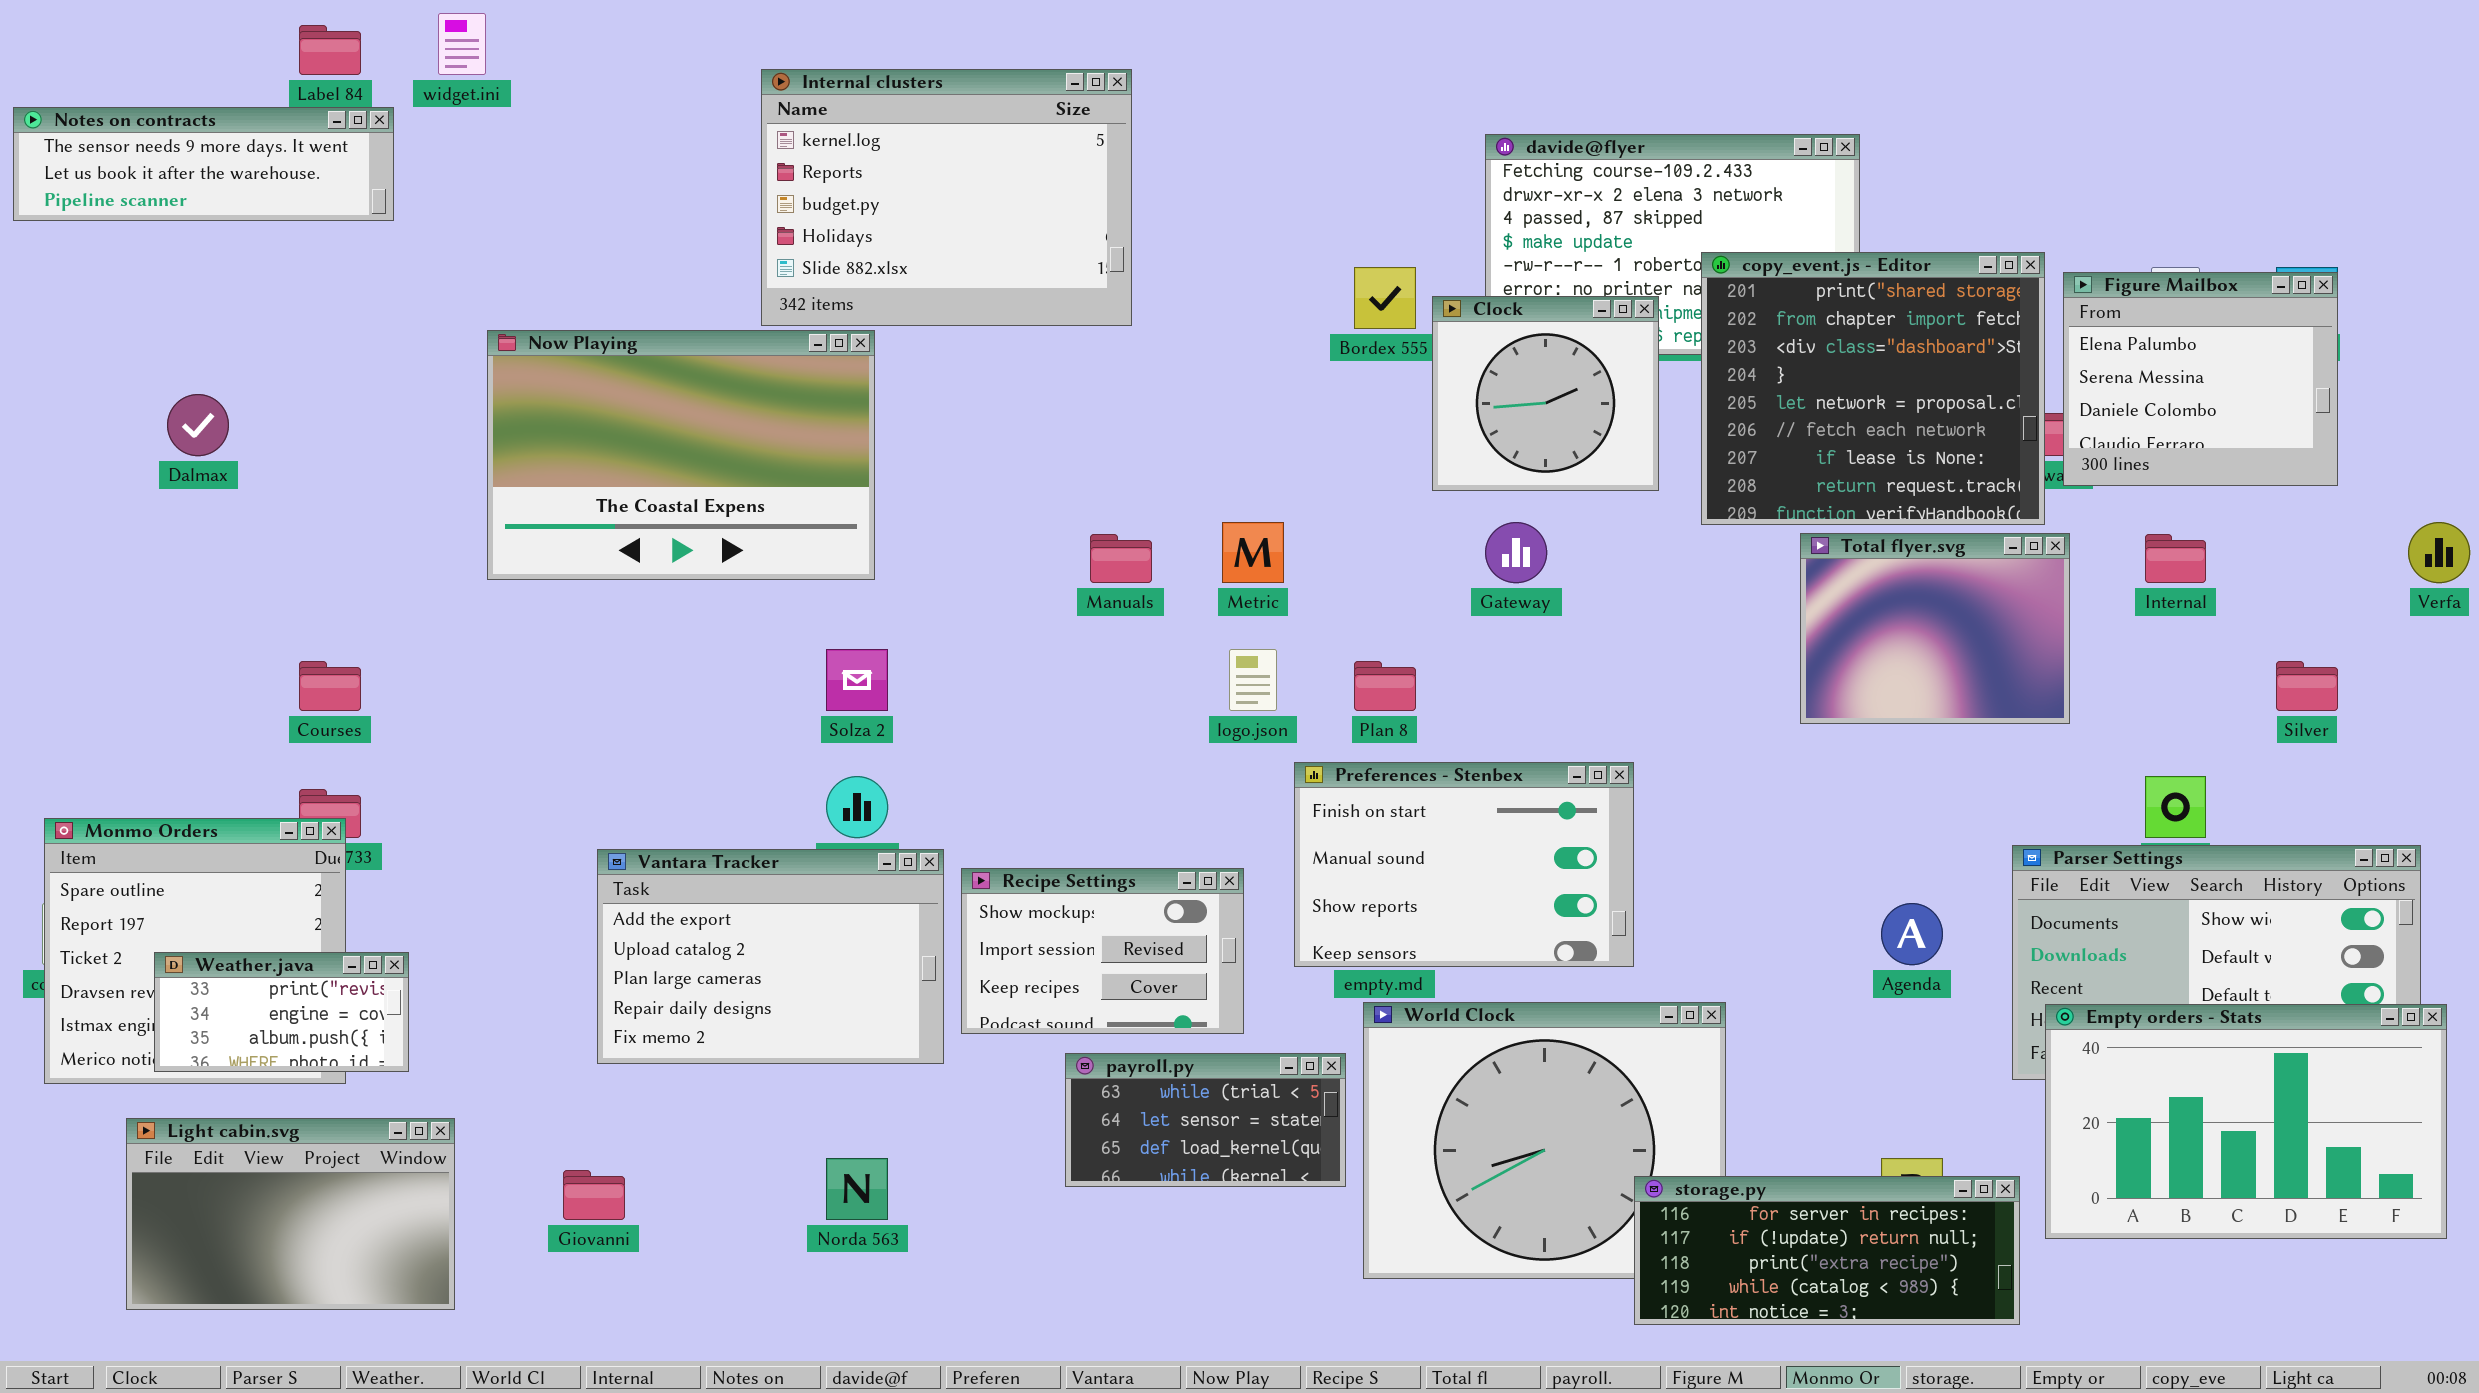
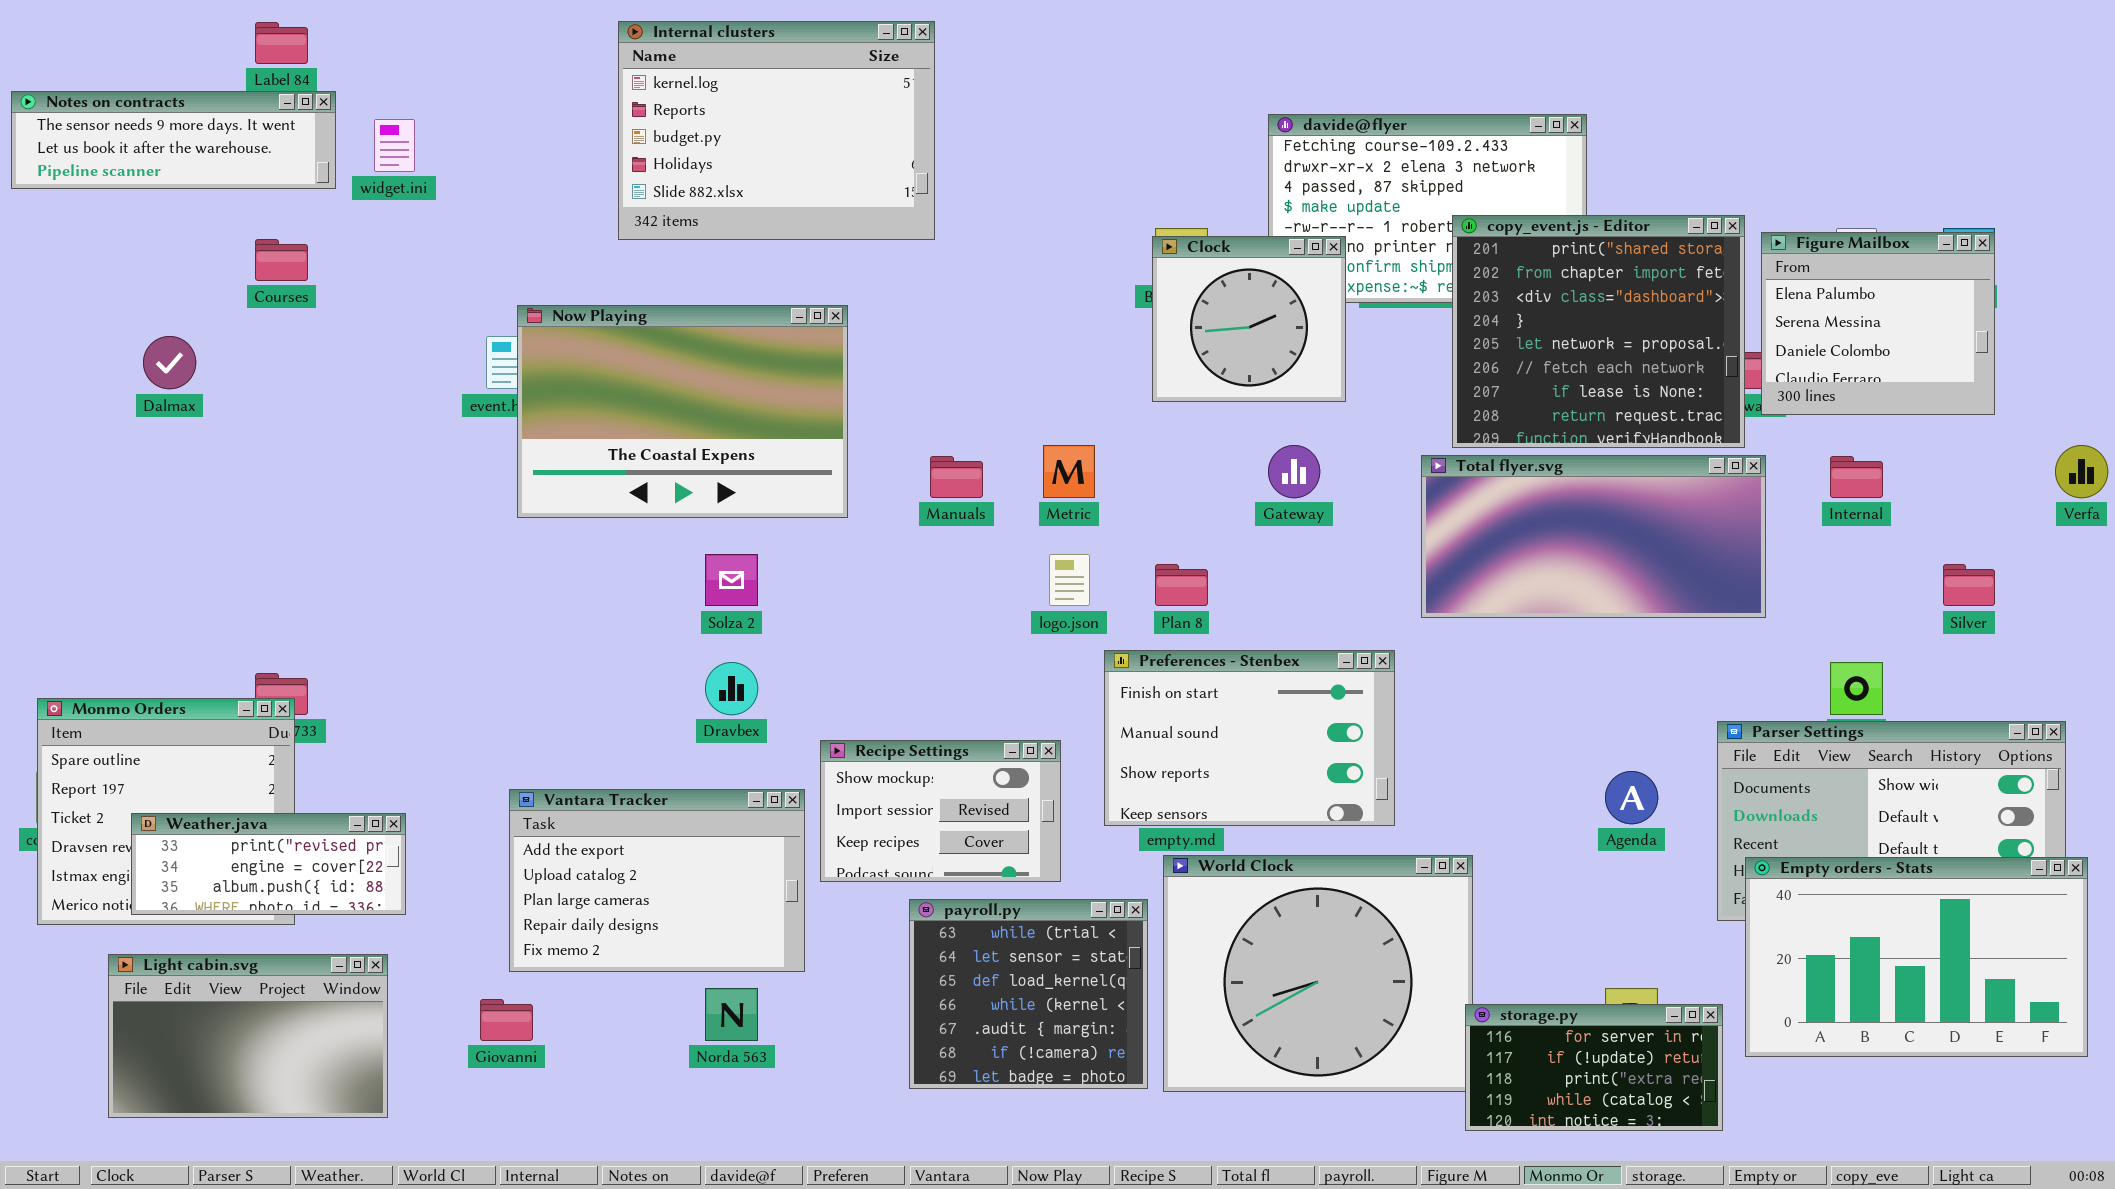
widget.ini: [438,13,486,75] -> [374,119,415,172], moved
Internal clusters: [761,69,1132,326] -> [618,21,935,240], moved
Clock: [1432,296,1659,491] -> [1152,236,1346,402], moved
Now Playing: [487,330,875,580] -> [517,305,848,518], moved
Total flyer.svg: [1800,533,2070,724] -> [1421,455,1766,618], resized
Courses: [299,661,361,711] -> [255,239,308,281], moved
Vantara Tracker: [597,849,944,1064] -> [509,789,805,972], moved
Weather.java: [154,952,409,1072] -> [131,813,406,915], resized
payroll.py: [1065,1053,1346,1187] -> [909,899,1148,1089], resized
storage.py: [1634,1176,2020,1325] -> [1465,1004,1723,1131], resized

